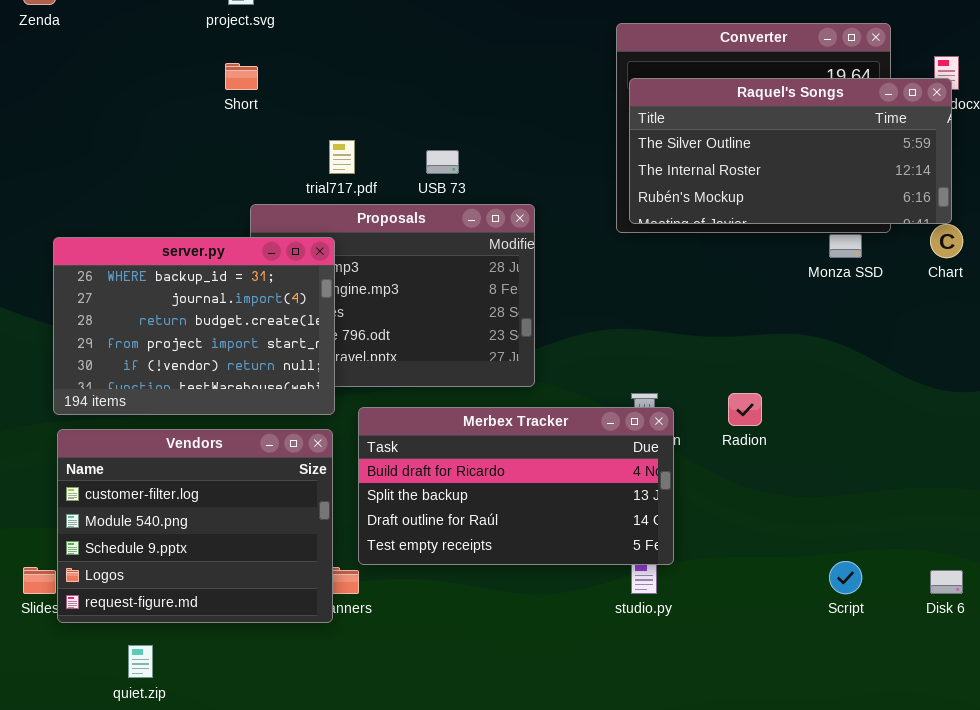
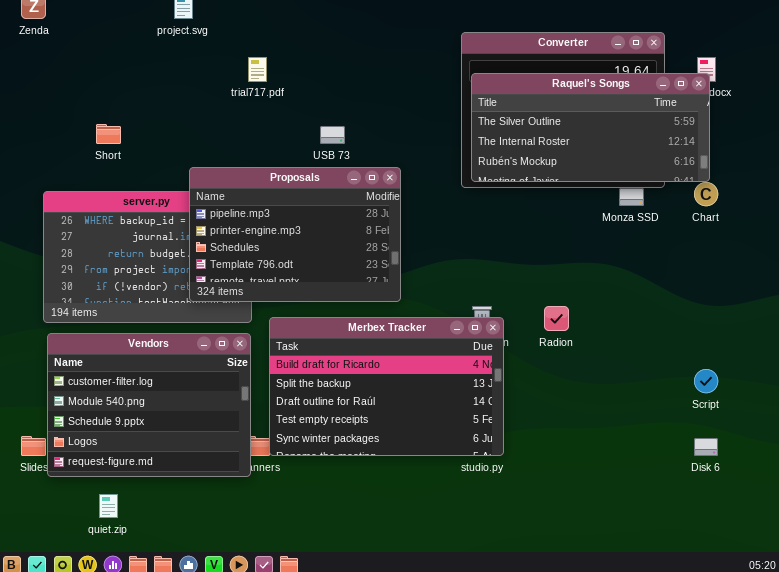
Short: [225,63,258,90] -> [96,124,121,144], moved
trial717.pdf: [329,140,355,174] -> [248,57,267,82], moved
Proposals: [250,204,535,387] -> [189,167,401,302], raised
Merbex Tracker: [358,407,674,565] -> [269,317,504,456], resized
Script: [829,561,862,594] -> [694,369,718,393], moved

